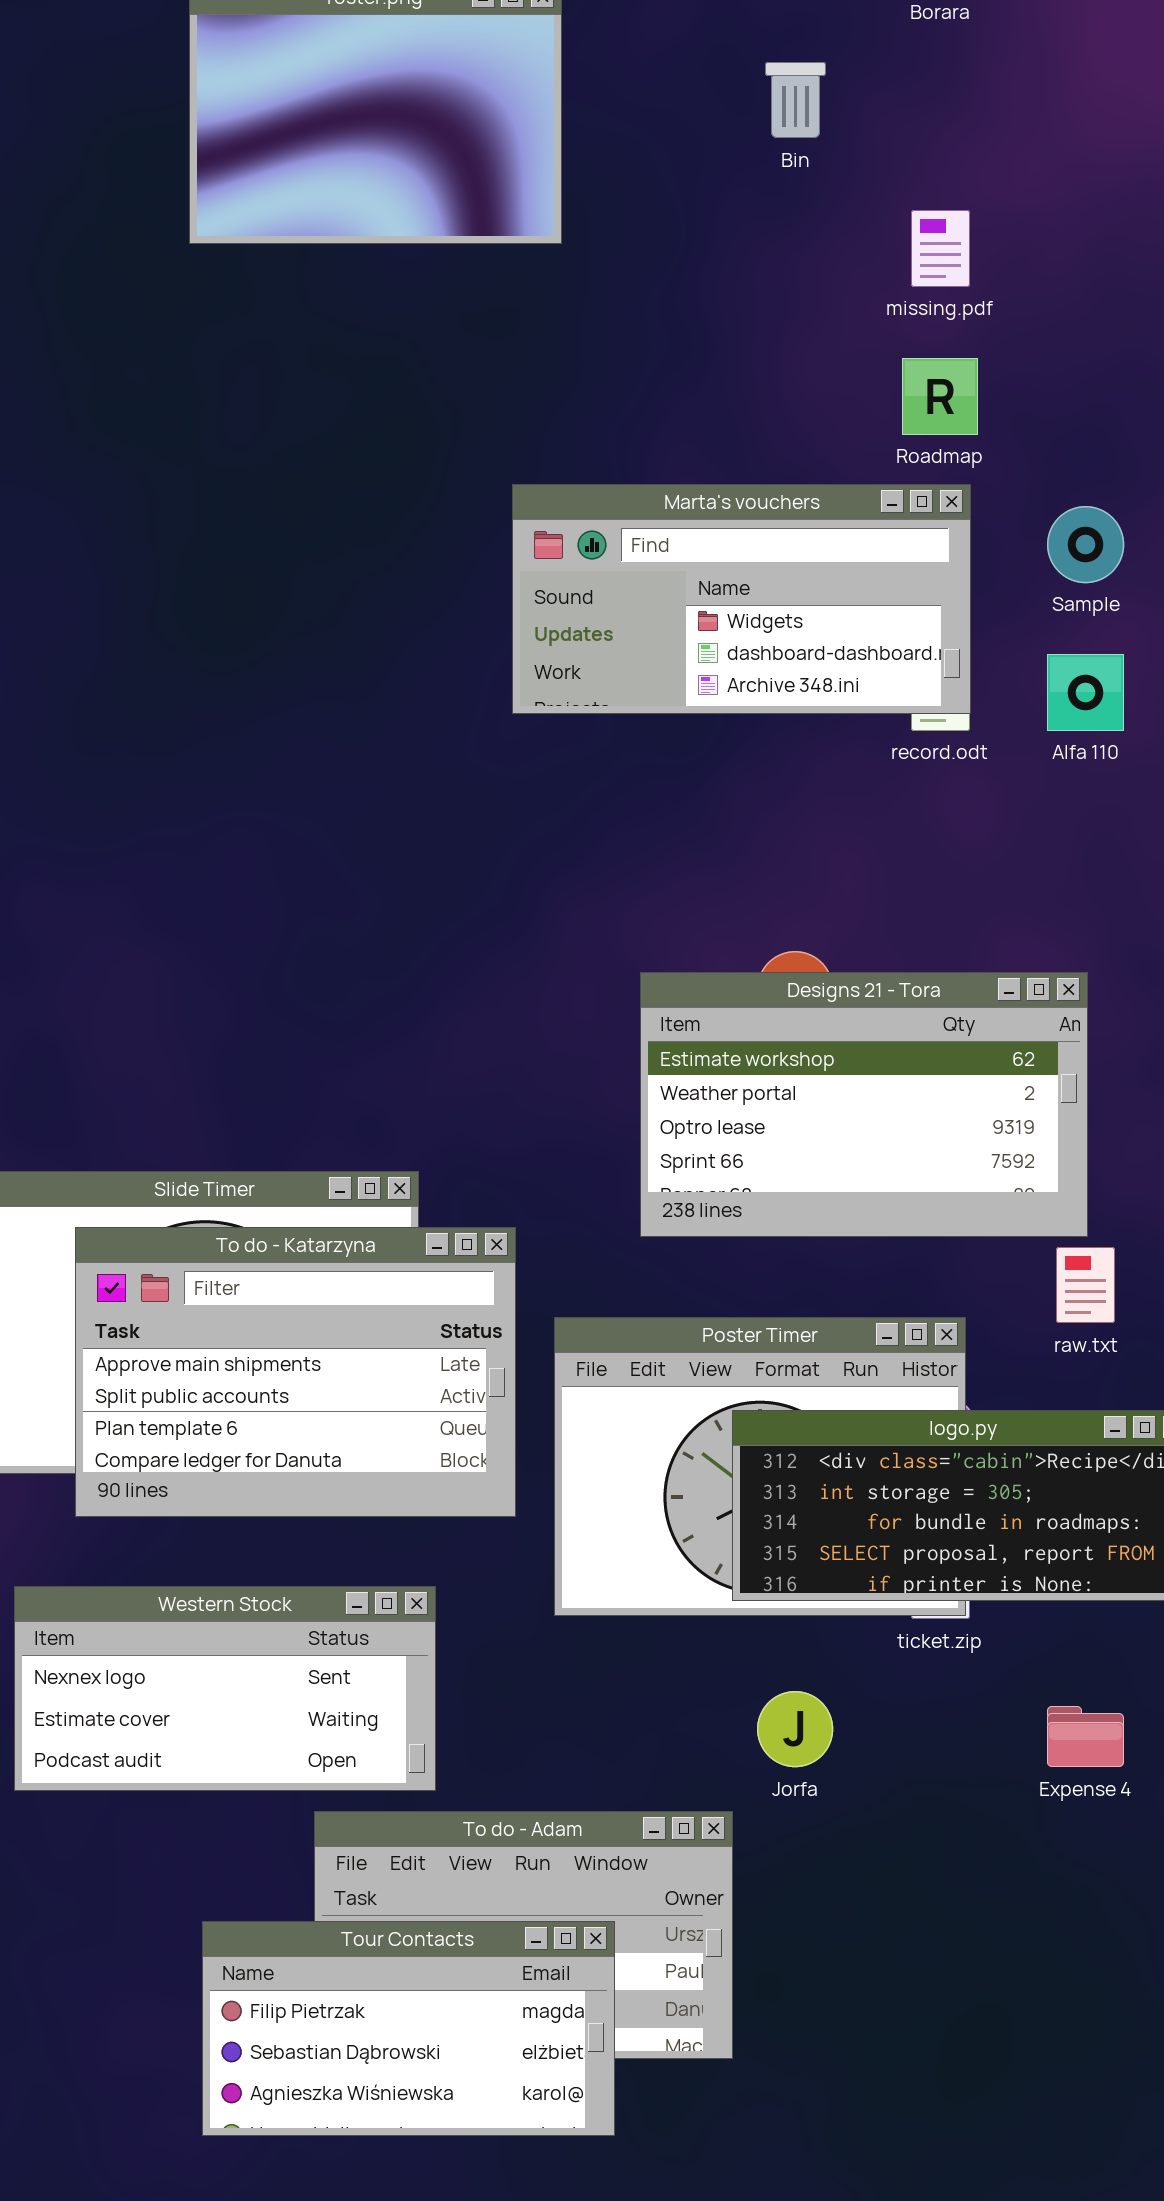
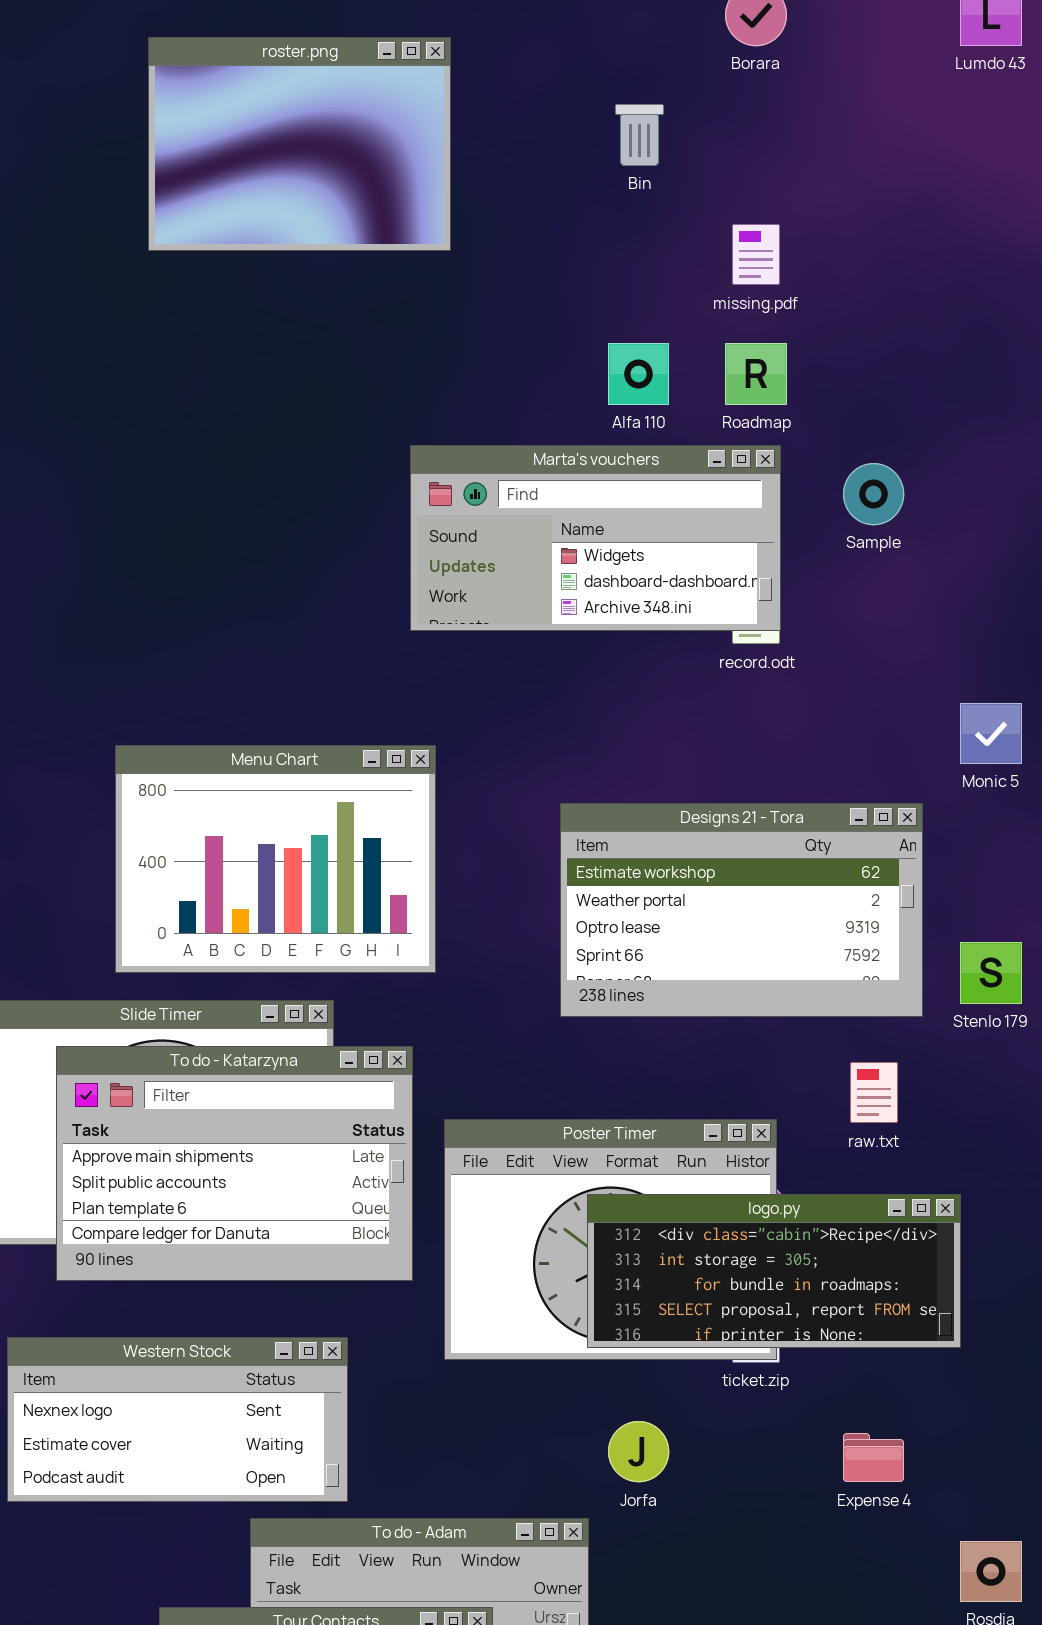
Alfa 110: [1047,654,1124,731] -> [608,343,669,405], moved
Menu Chart: none -> [115,745,436,973], opened
Designs 21 - Tora: [640,972,1088,1237] -> [560,803,923,1017], moved

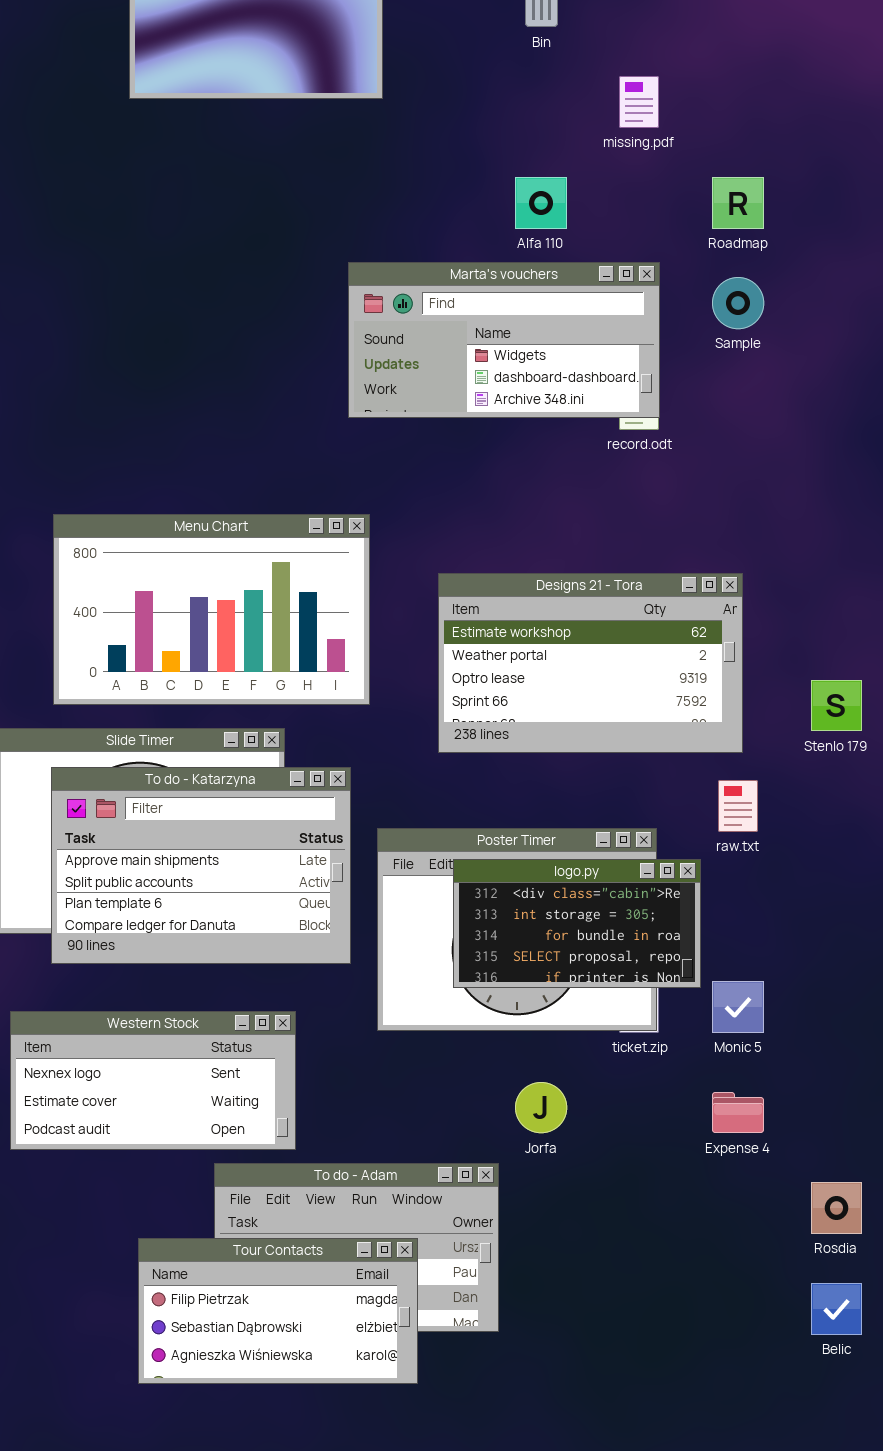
Roadmap: [725,343,787,405] -> [712,177,764,229], moved
Monic 5: [960,703,1022,764] -> [712,981,764,1033], moved
Menu Chart: [115,745,436,973] -> [53,514,370,705], resized
Designs 21 - Tora: [560,803,923,1017] -> [438,573,743,753], moved
logo.py: [587,1194,961,1348] -> [453,859,701,988], moved, resized

